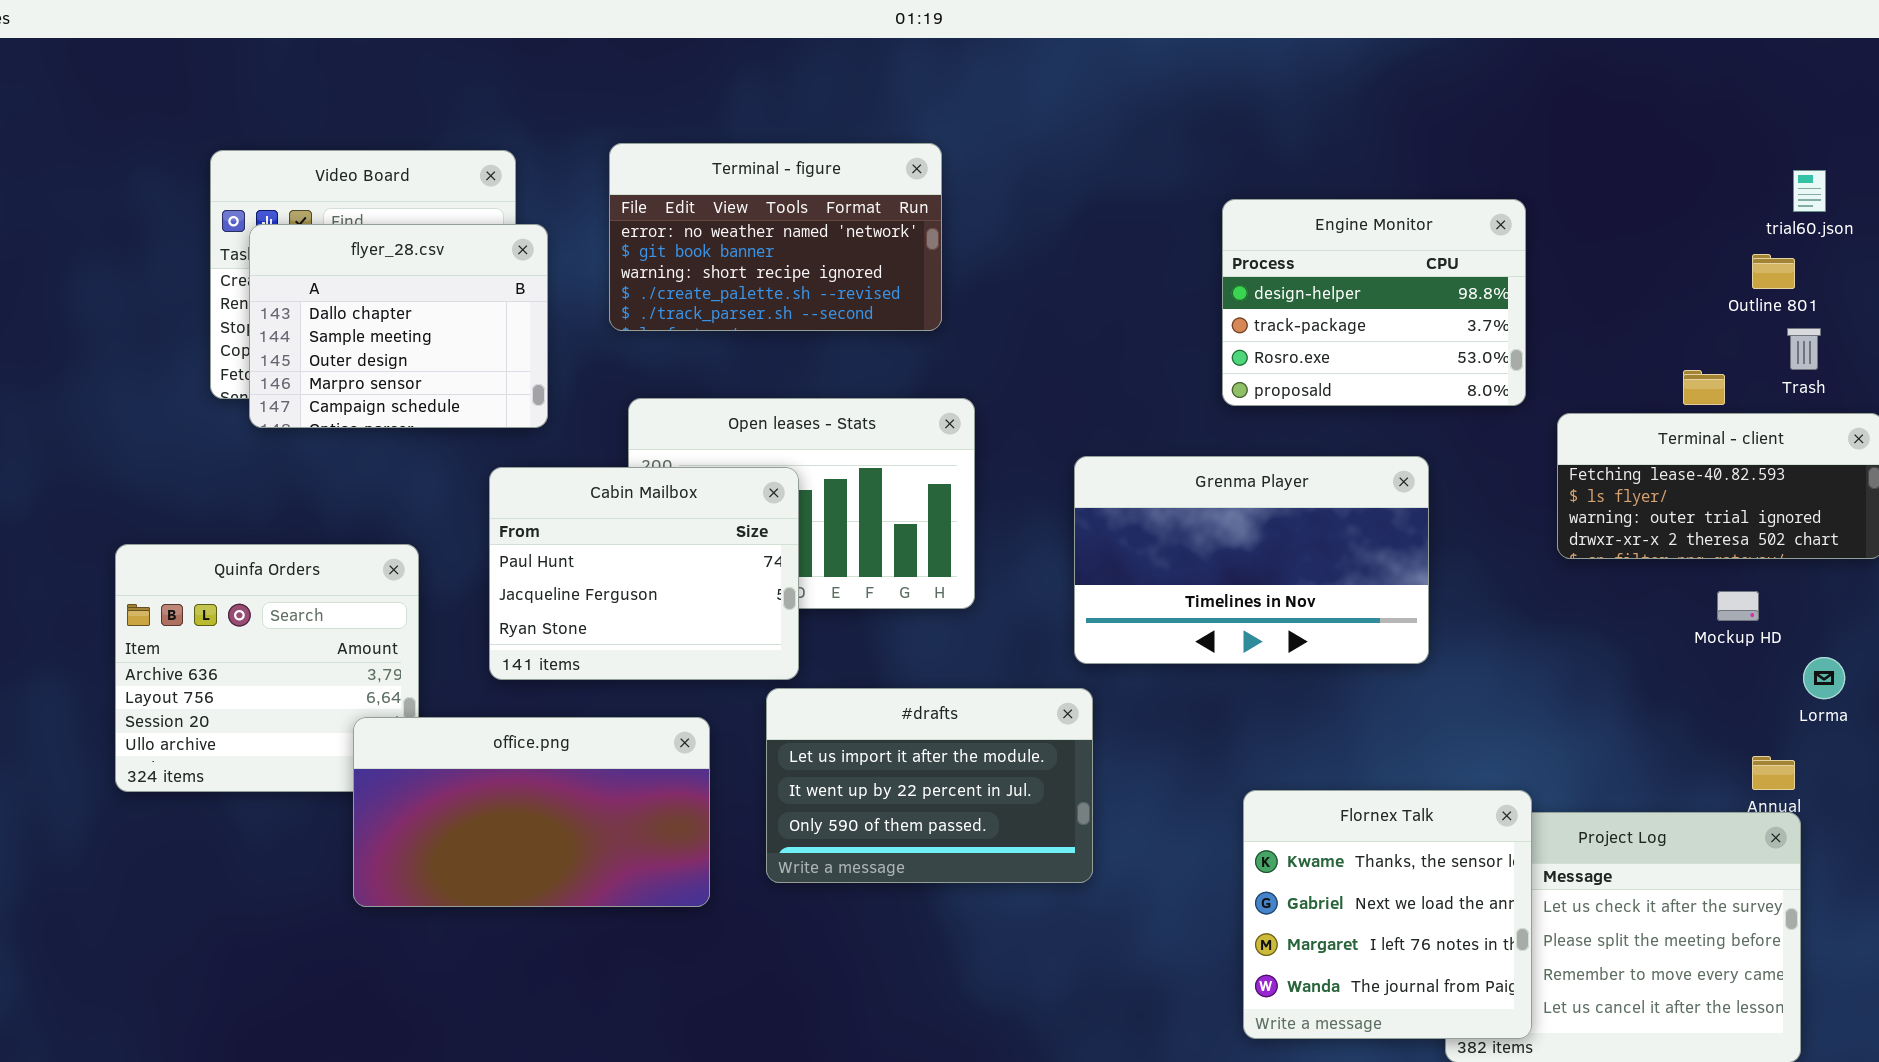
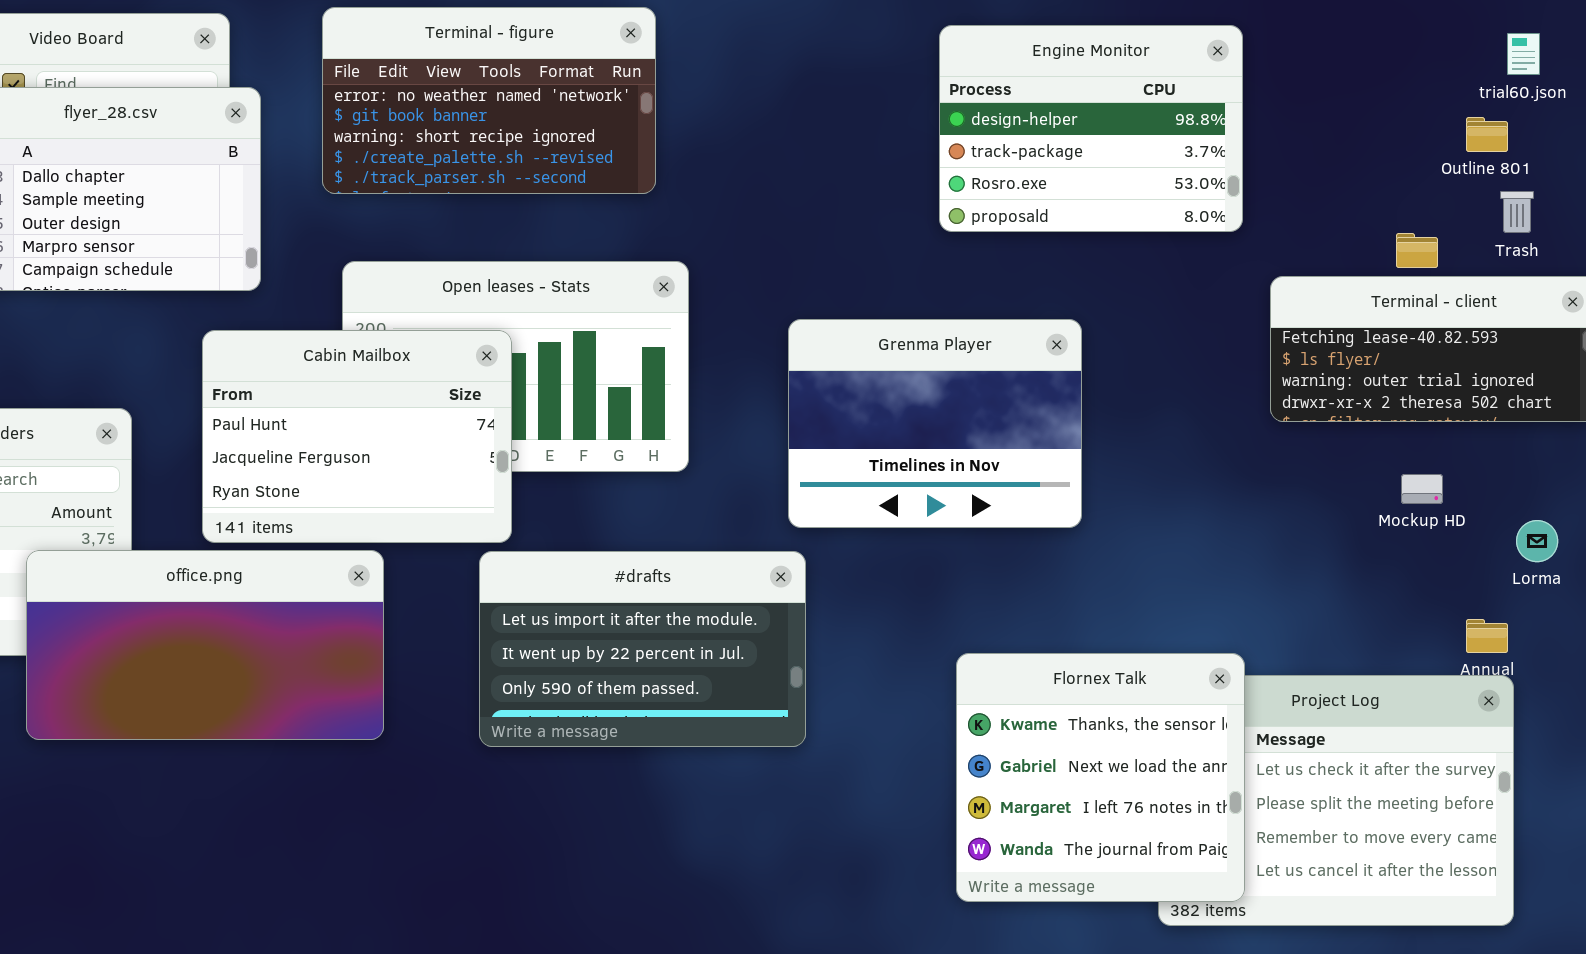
Engine Monitor: [1222,199,1526,406] -> [939,25,1243,232], moved
Grenma Player: [1074,456,1429,664] -> [788,319,1082,528], resized
Mockup HD: [1717,591,1759,621] -> [1401,474,1443,504], moved
office.png: [353,717,710,907] -> [26,550,384,740], moved

